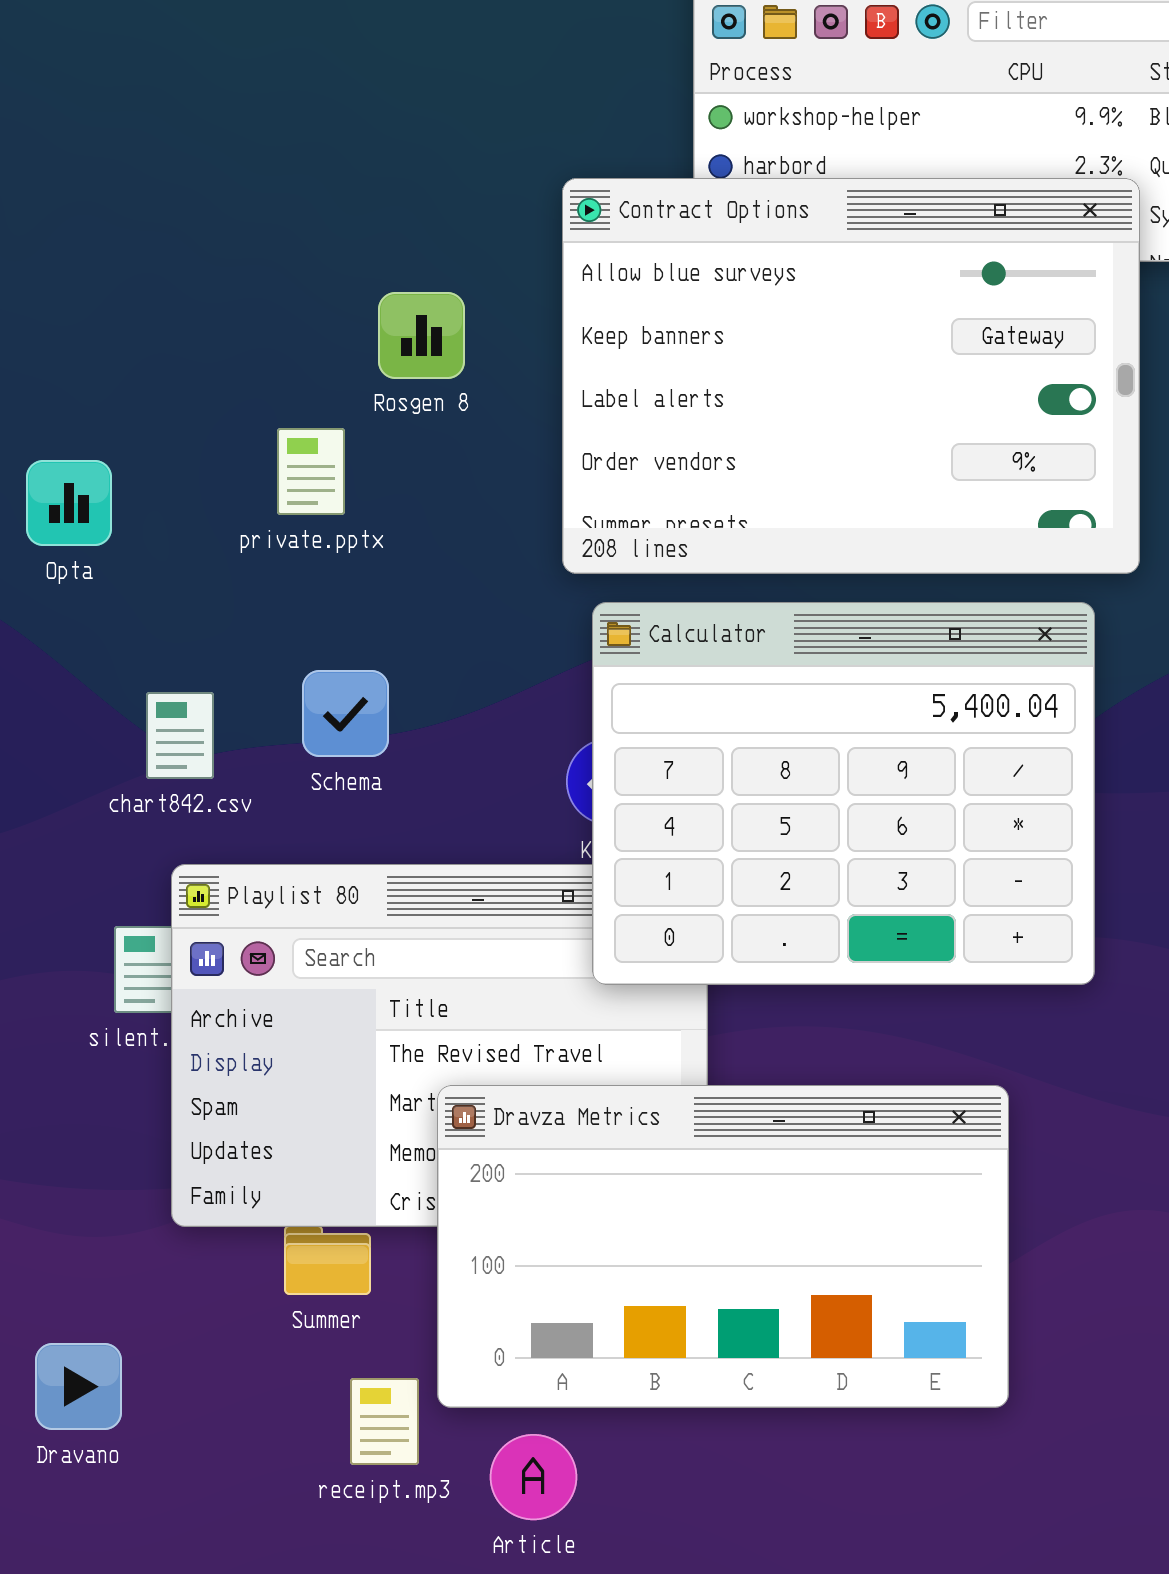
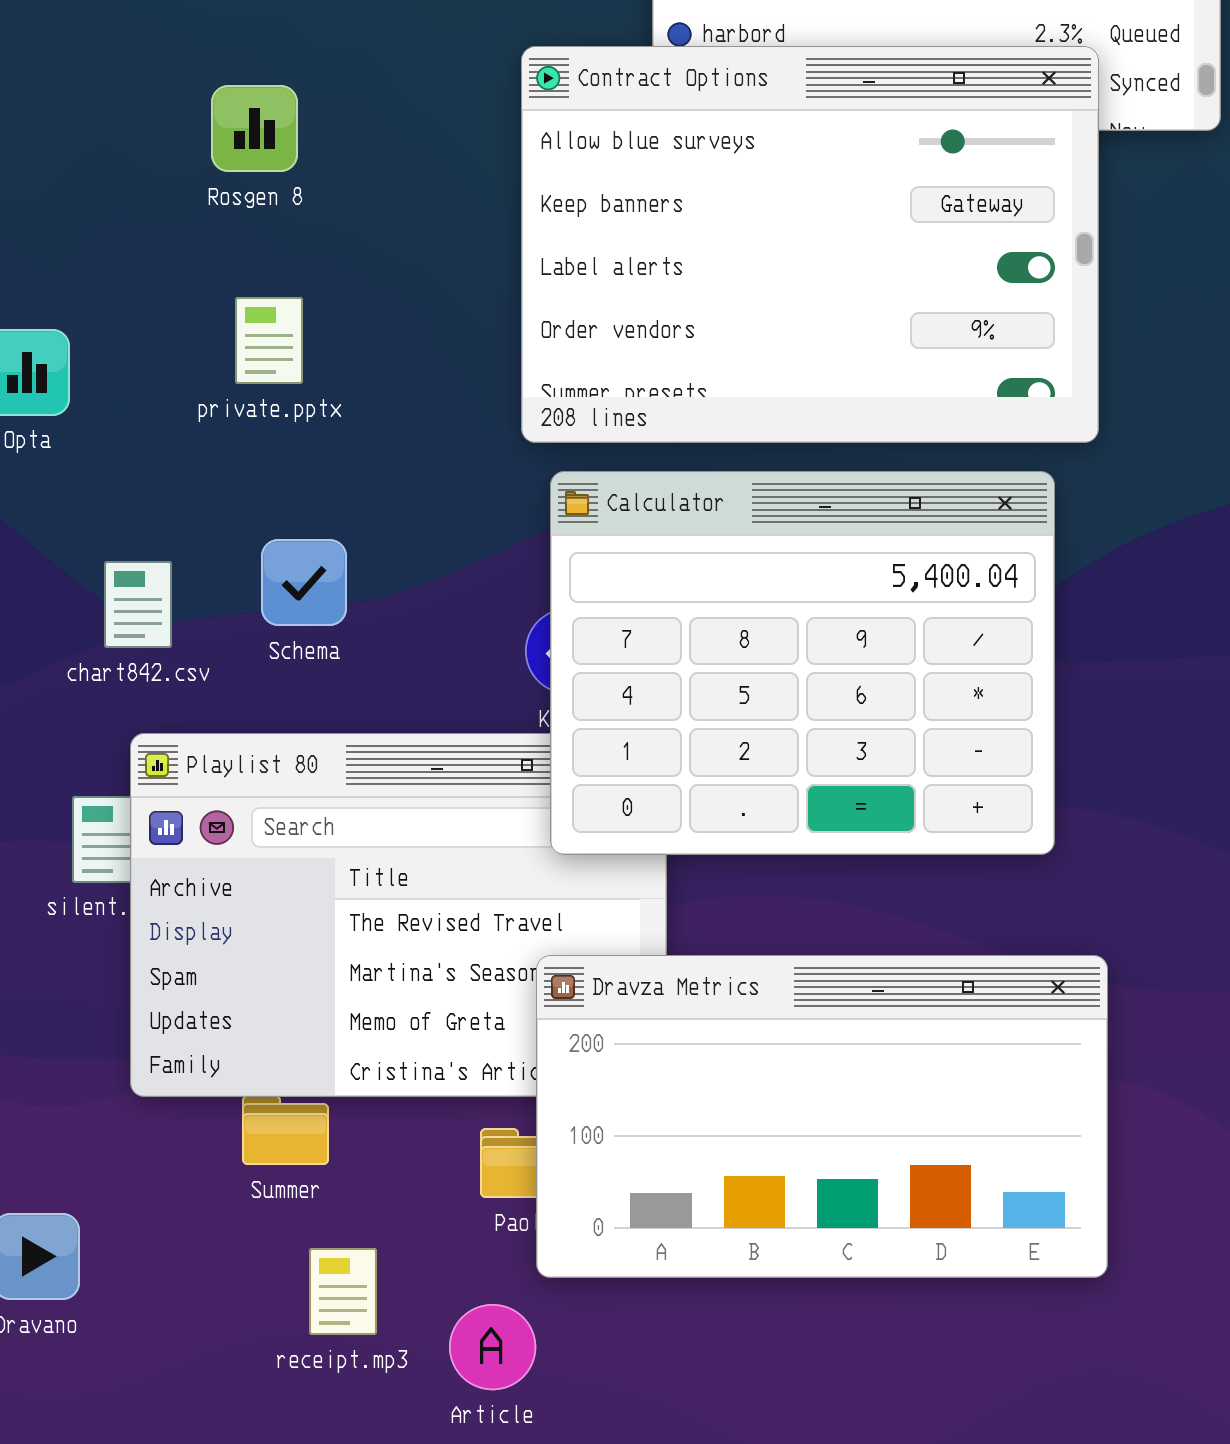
Rosgen 8: [378,292,465,379] -> [211,85,298,172], moved
Dravza Metrics: [437,1085,1009,1408] -> [536,955,1108,1278], moved

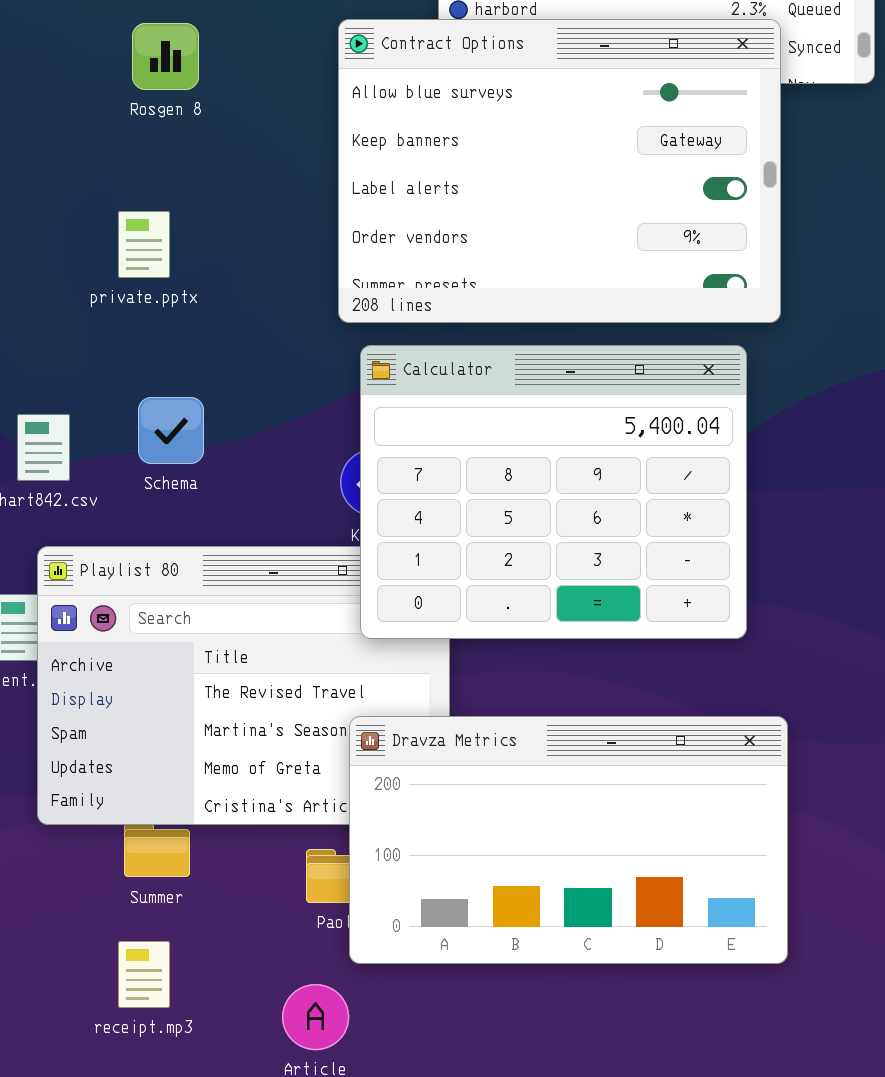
Rosgen 8: [211,85,298,172] -> [132,23,199,90], moved
receipt.mp3: [309,1248,377,1335] -> [118,941,170,1008], moved

